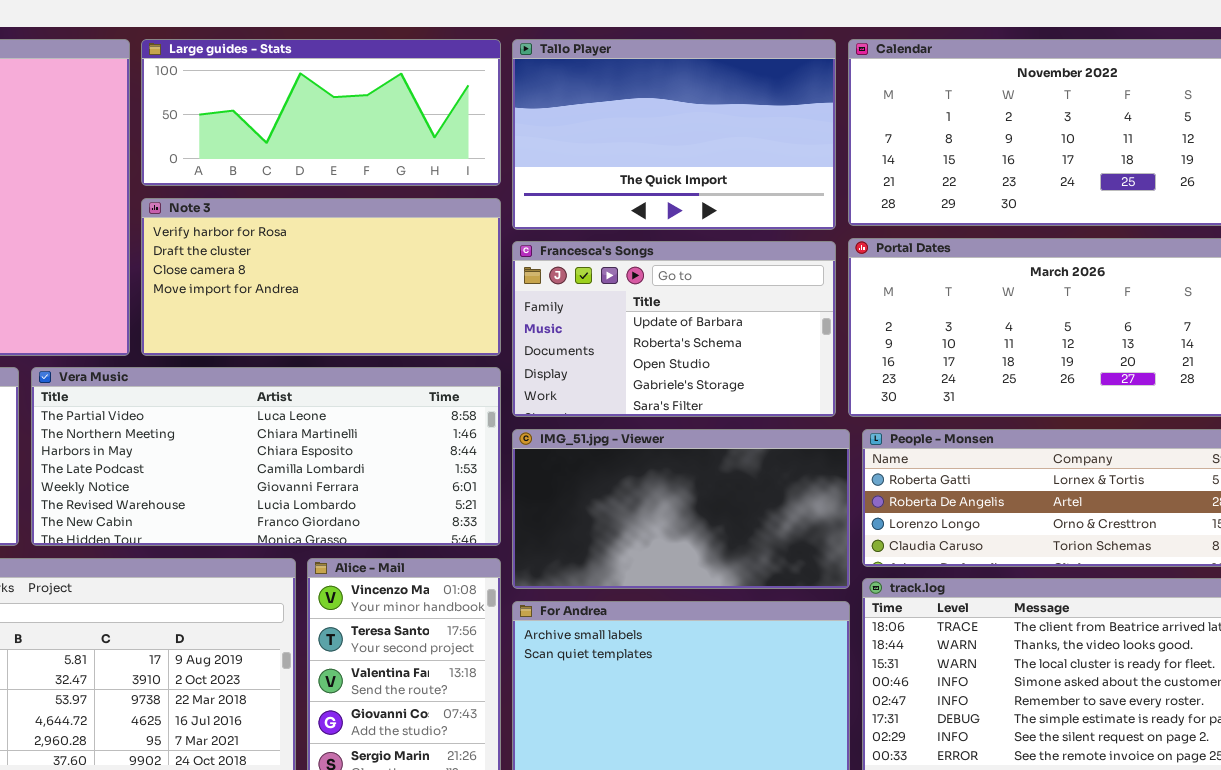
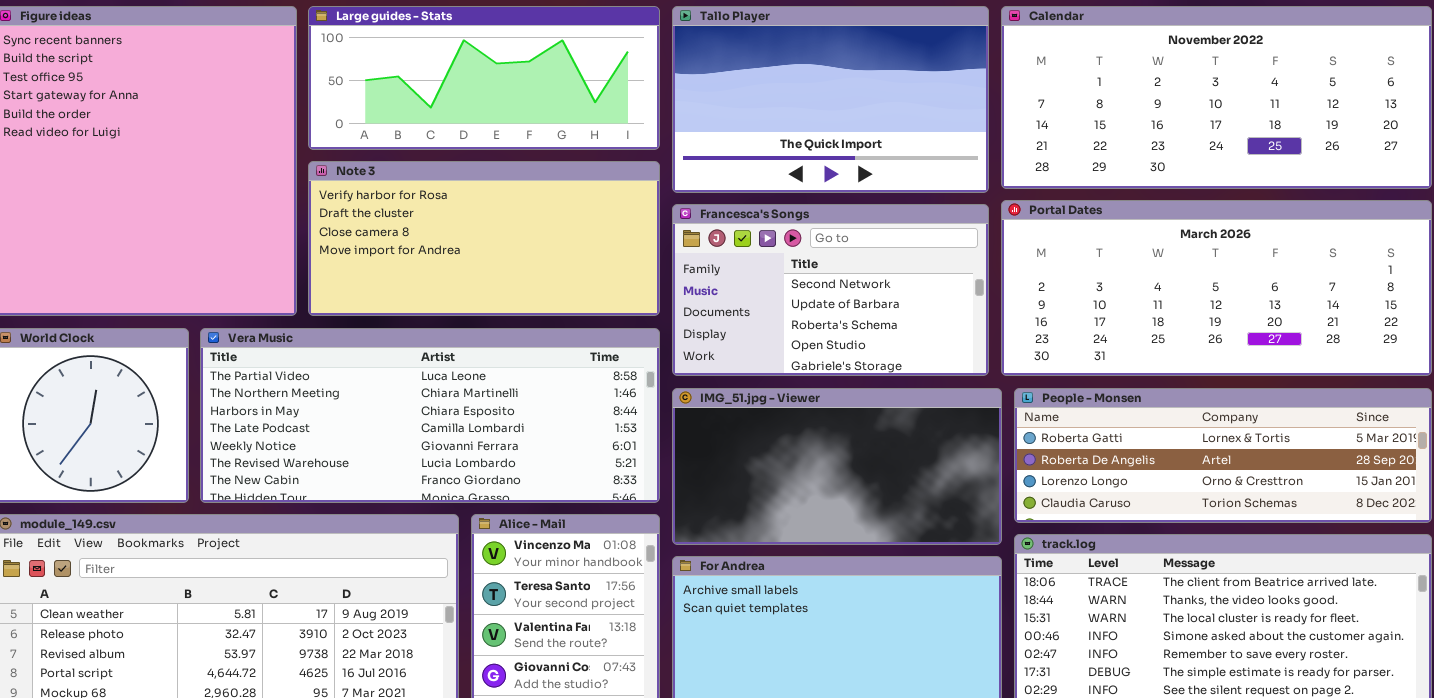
Francesca's Songs: [512,241,836,417] -> [672,204,989,376], scrolled up 1 row

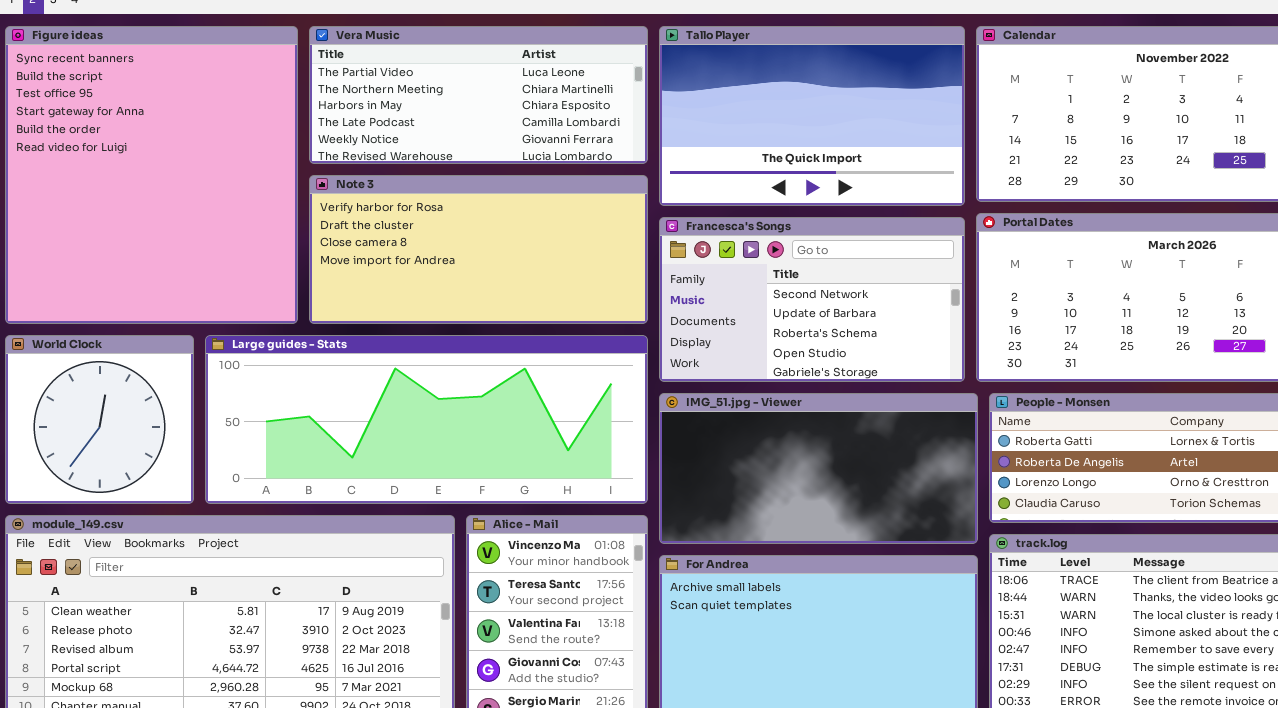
Large guides - Stats: [308,6,660,150] -> [205,335,648,504], moved, resized
Vera Music: [200,328,660,503] -> [309,26,648,164], moved, resized

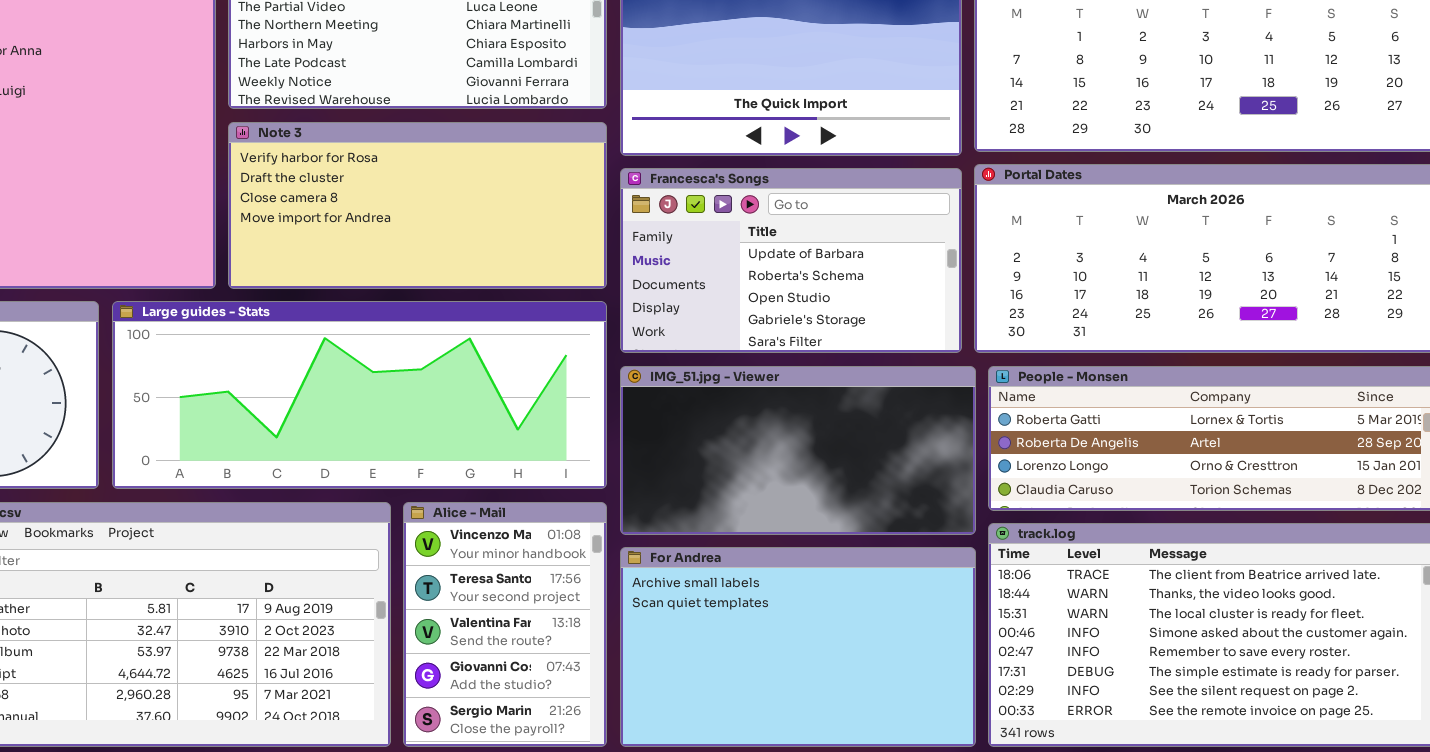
Francesca's Songs: [659,217,965,382] -> [620,168,962,353], scrolled down 1 row

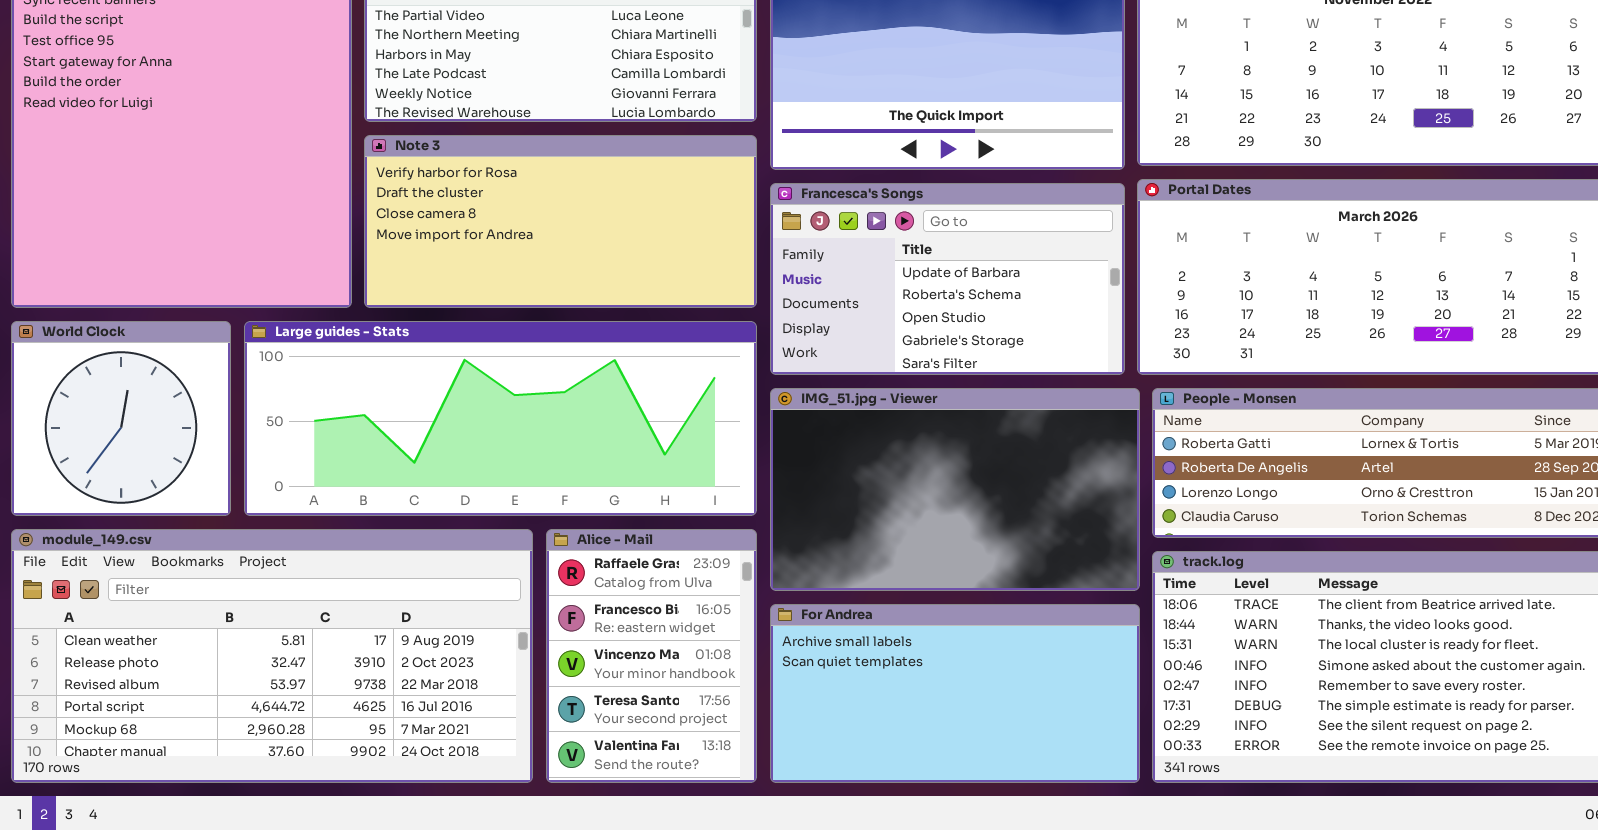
IMG_51.jpg - Viewer: [620,366,976,535] -> [770,388,1140,591], resized
Alice - Mail: [403,502,607,747] -> [546,529,757,783], scrolled up 2 rows
For Andrea: [620,547,976,747] -> [770,604,1140,783], resized

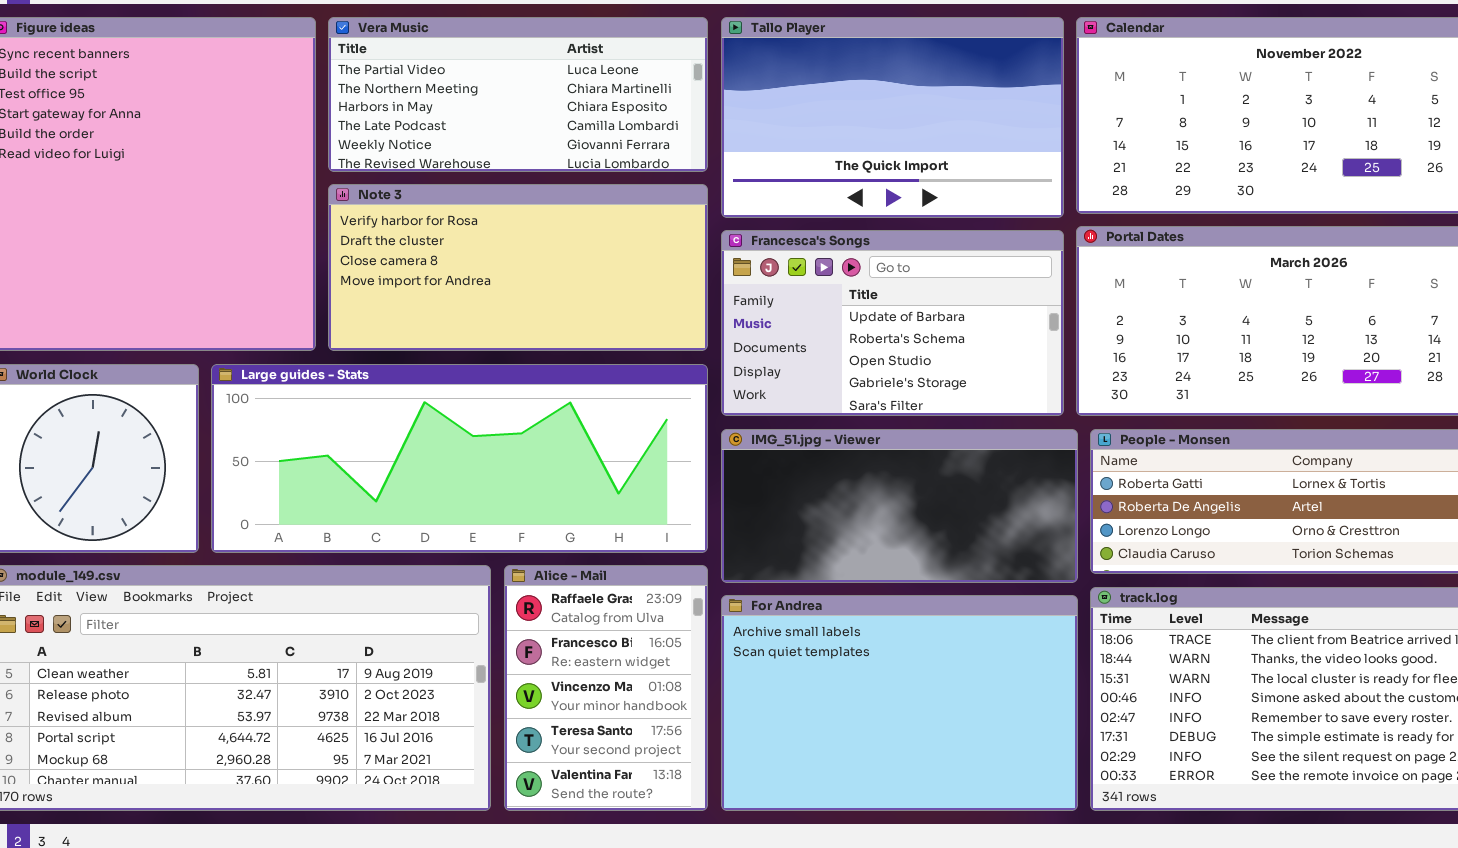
IMG_51.jpg - Viewer: [770,388,1140,591] -> [721,429,1078,583], resized
For Andrea: [770,604,1140,783] -> [721,595,1078,811], resized

